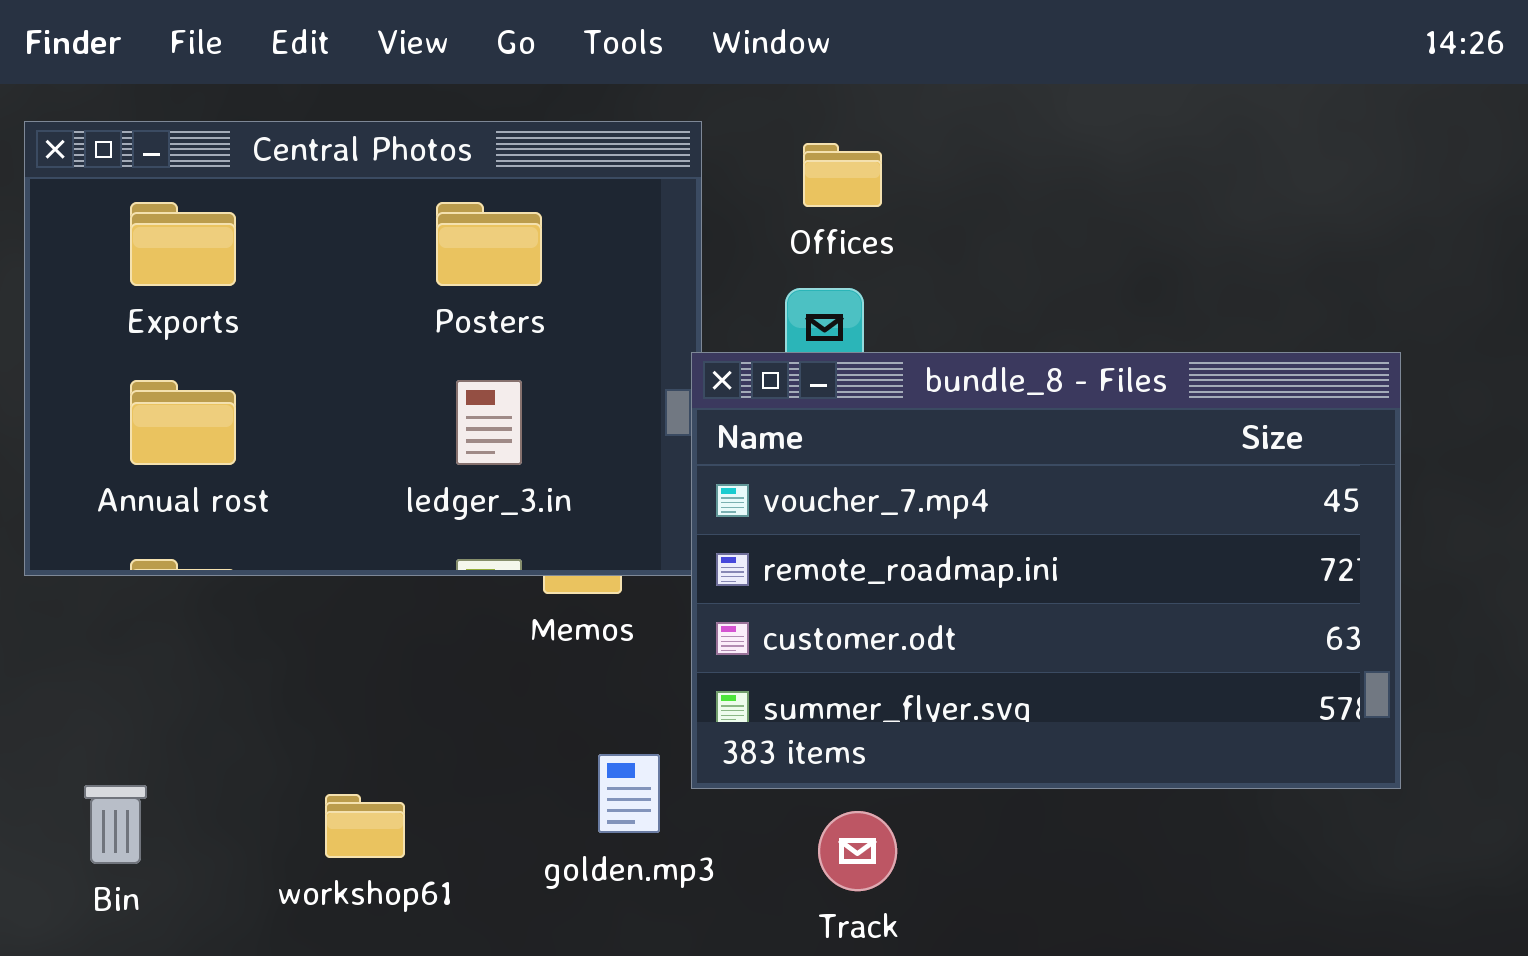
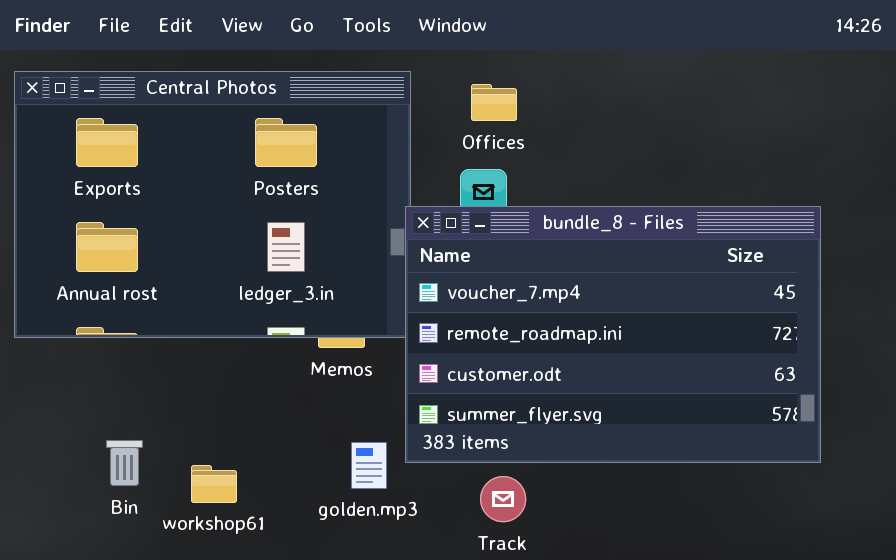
Bin: [84,785,147,864] -> [106,440,143,486], moved

